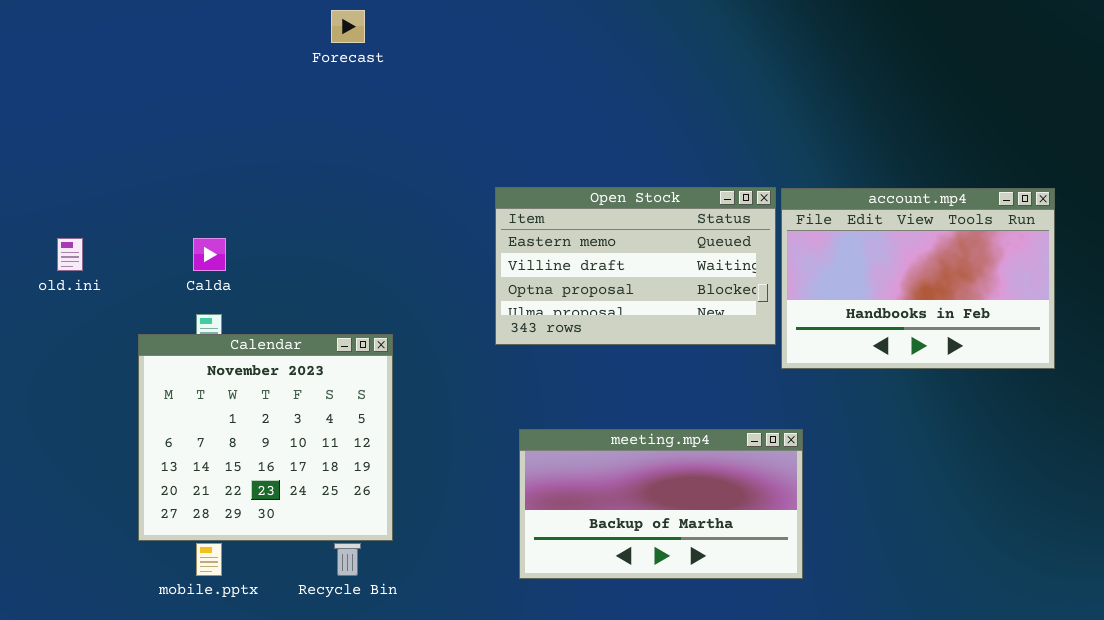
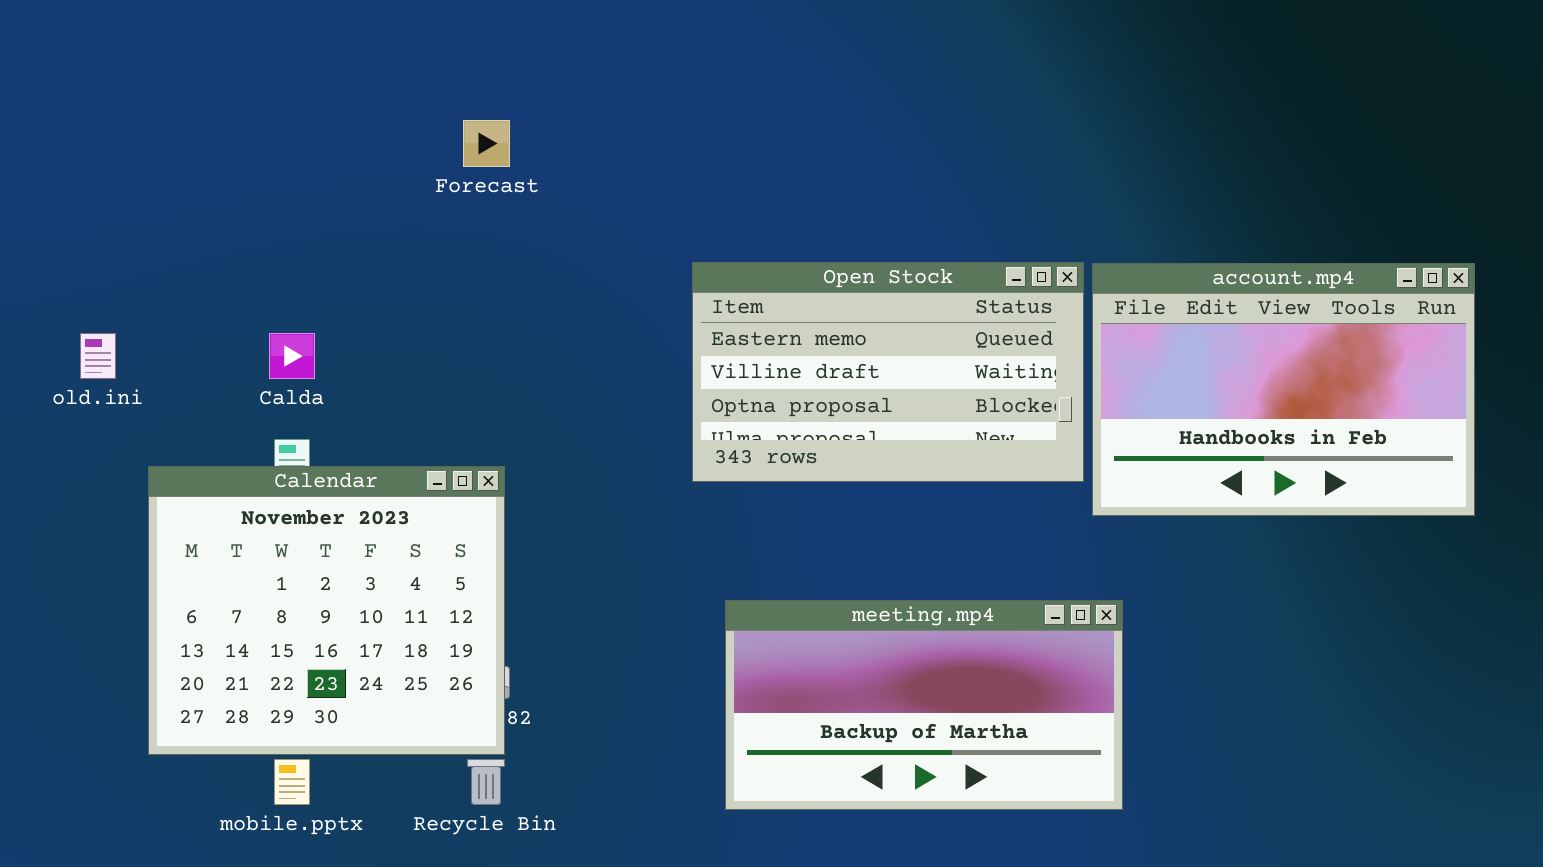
Forecast: [331,10,365,43] -> [463,120,510,167], moved
Calendar: [138,334,393,541] -> [148,466,505,755], moved

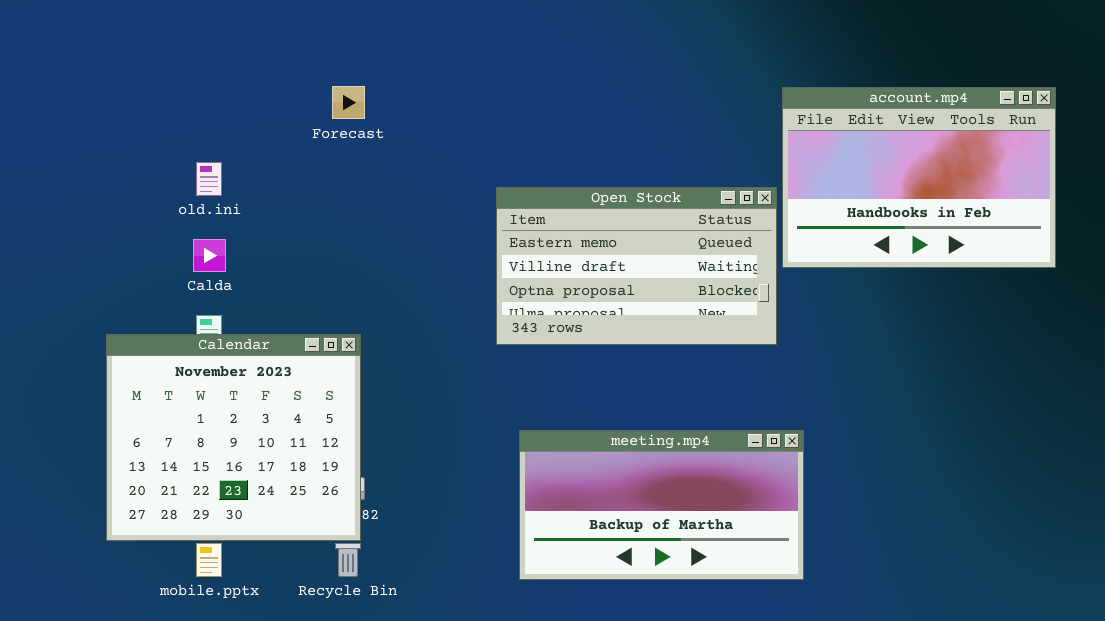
account.mp4: [1092,263,1475,516] -> [782,87,1056,268], moved
old.ini: [80,333,116,379] -> [196,162,222,196], moved

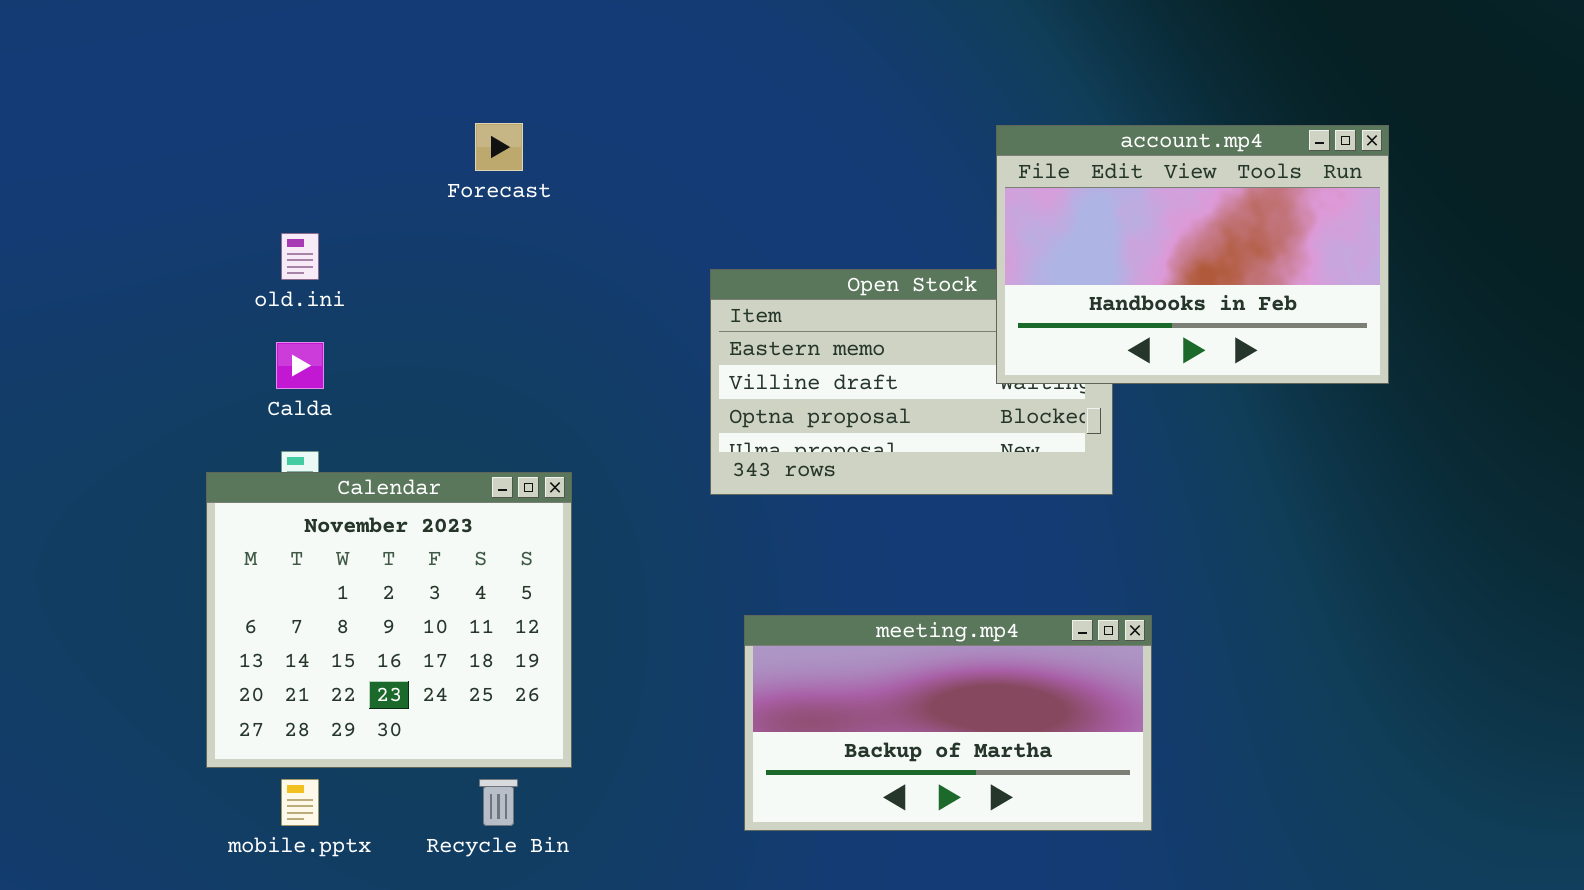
account.mp4: [782,87,1056,268] -> [996,125,1389,384], moved
Calendar: [106,334,361,541] -> [206,472,572,768], moved

